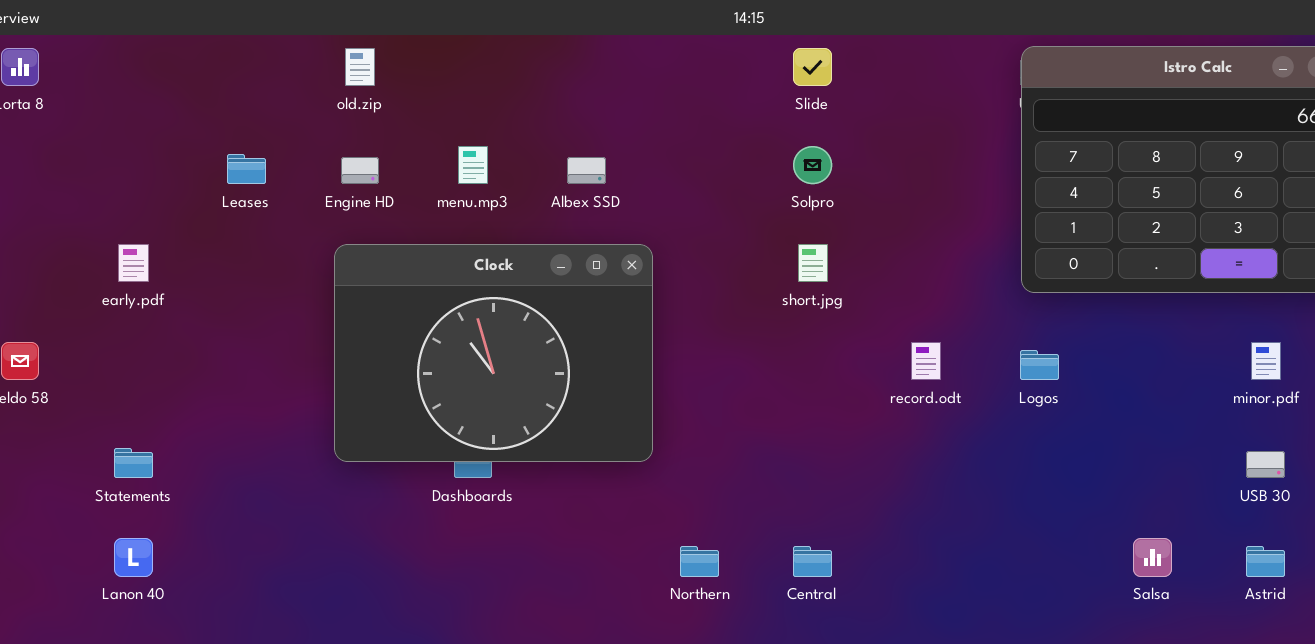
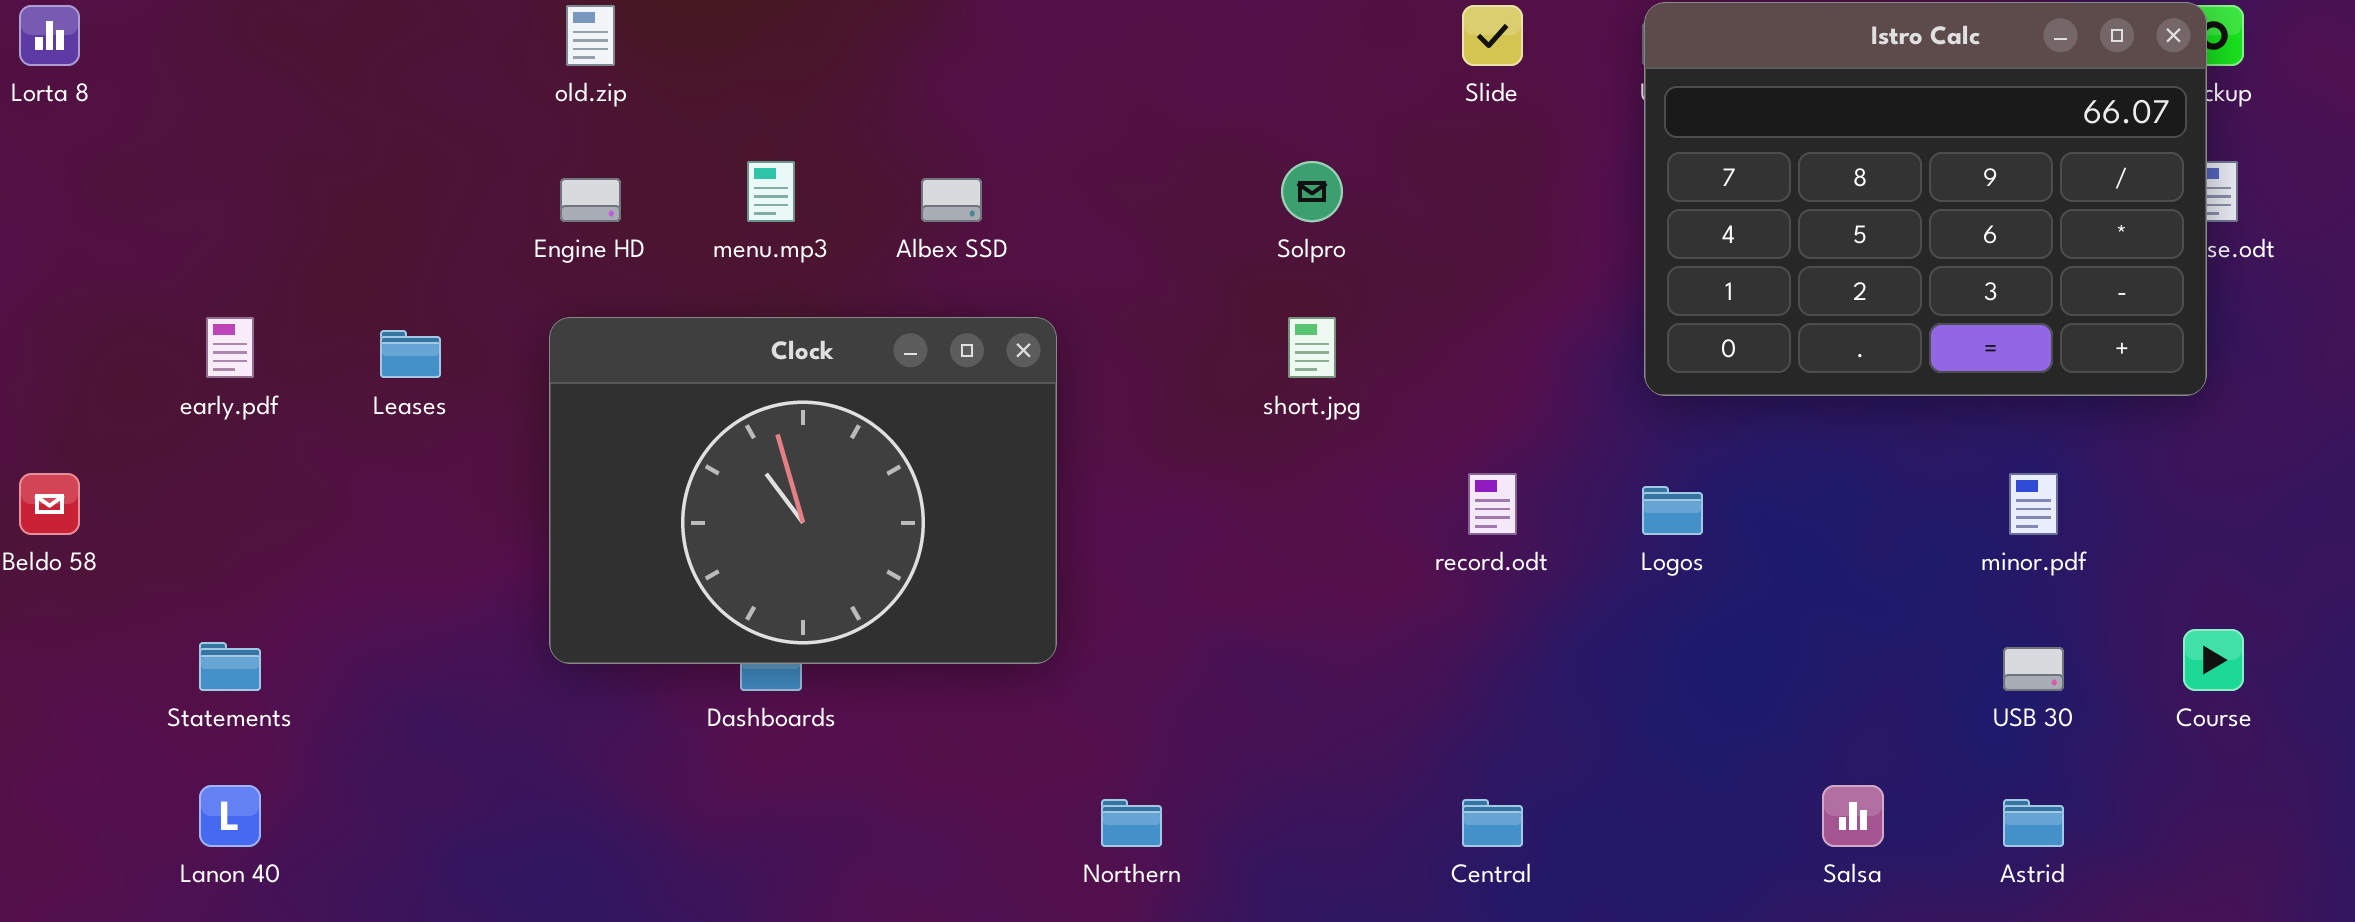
Slide: [793,48,832,86] -> [1462,5,1523,66], moved
Leases: [227,154,266,184] -> [380,330,441,378], moved
Central: [793,546,832,577] -> [1462,799,1523,847], moved

